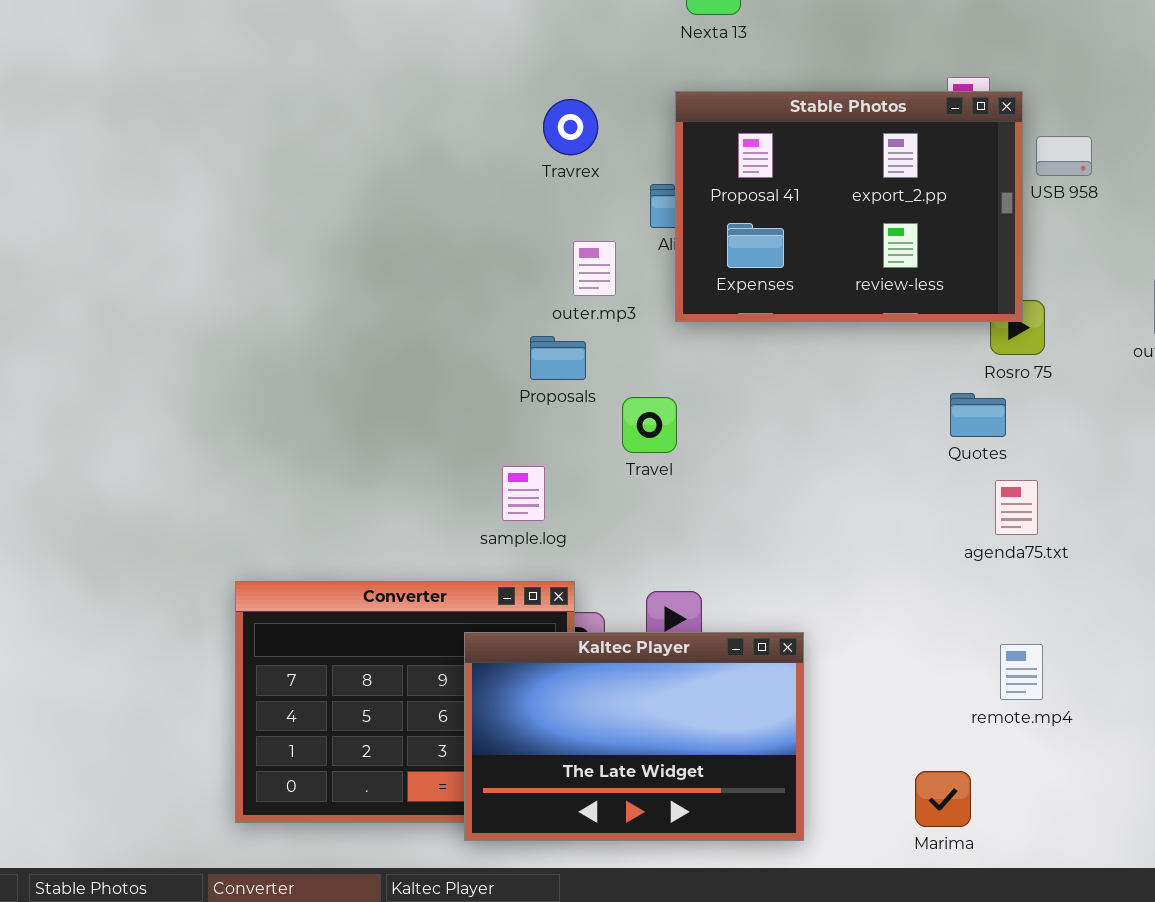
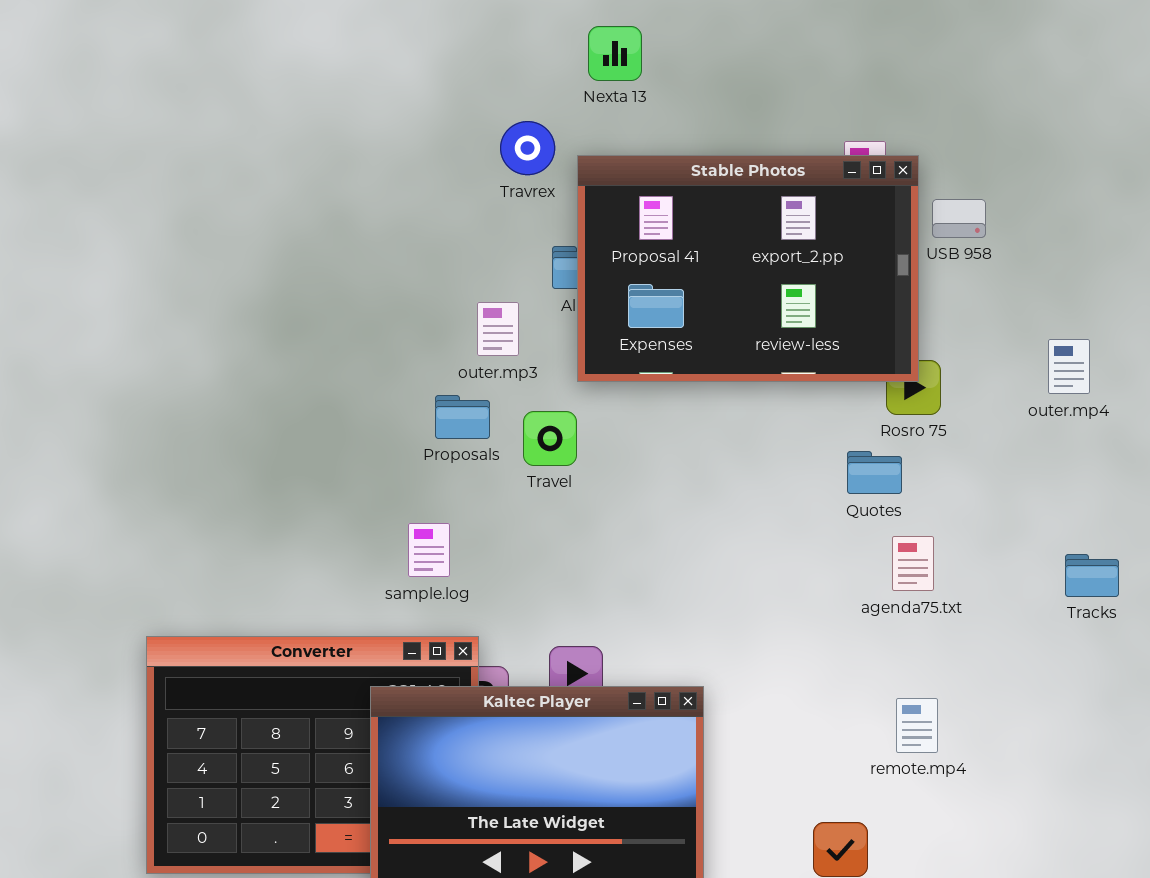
Travrex: [543,99,598,155] -> [500,121,555,175], moved
Travel: [622,397,677,453] -> [523,411,577,466], moved

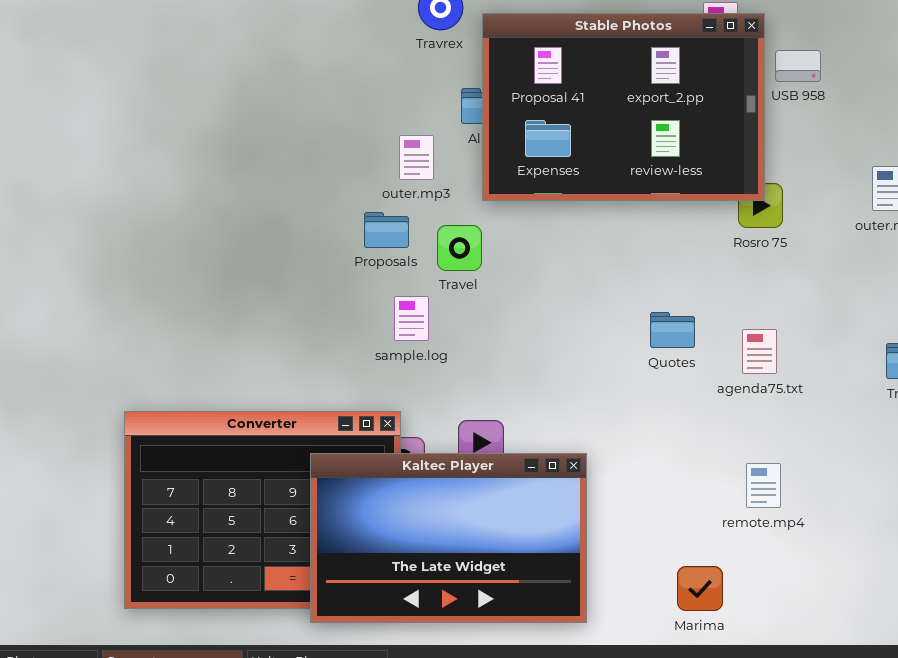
Quotes: [847,451,902,494] -> [650,312,695,348], moved
sample.log: [408,523,450,577] -> [394,296,429,341], moved

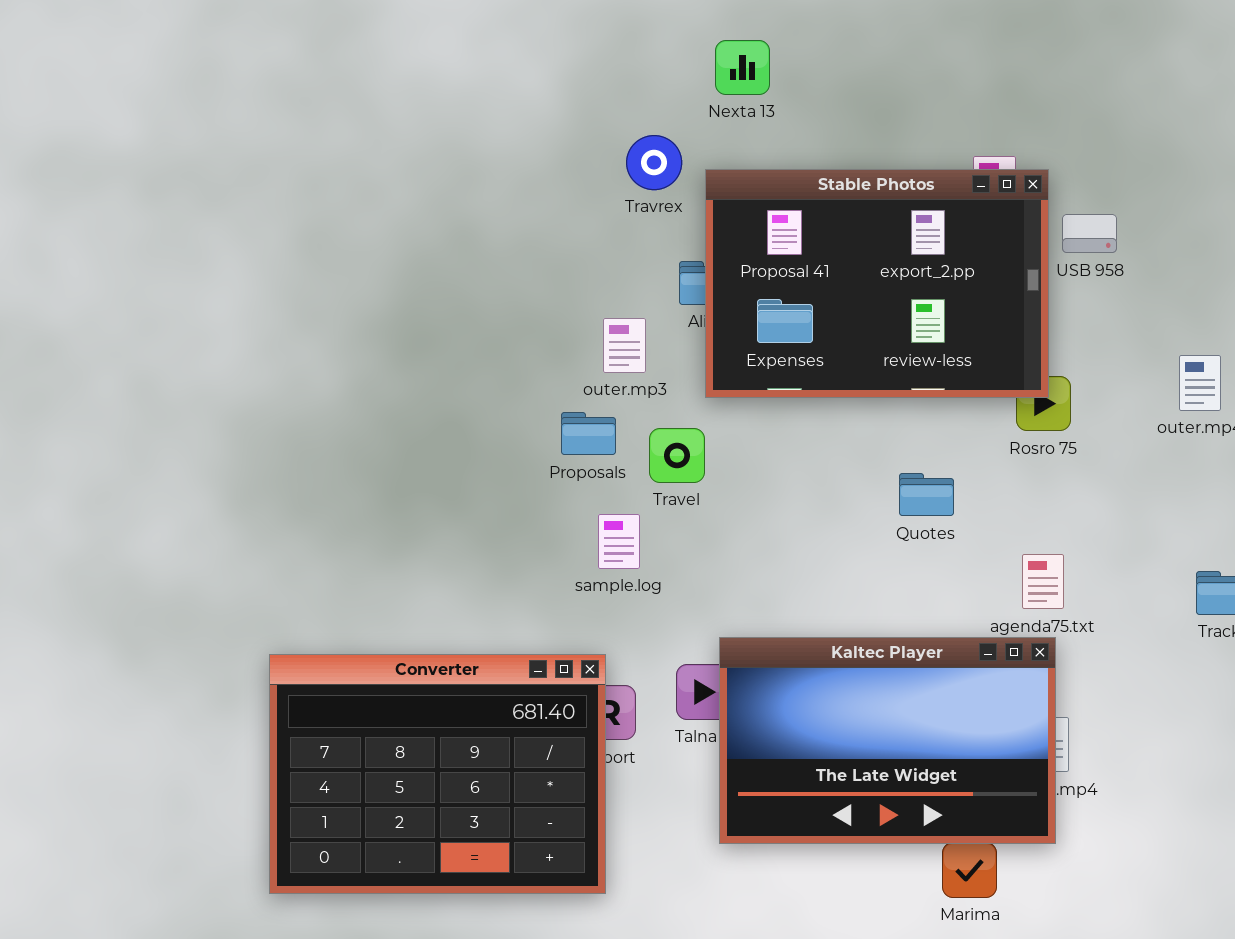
Quotes: [650,312,695,348] -> [899,473,954,516], moved
Kaltec Player: [310,453,587,623] -> [719,637,1056,844], moved

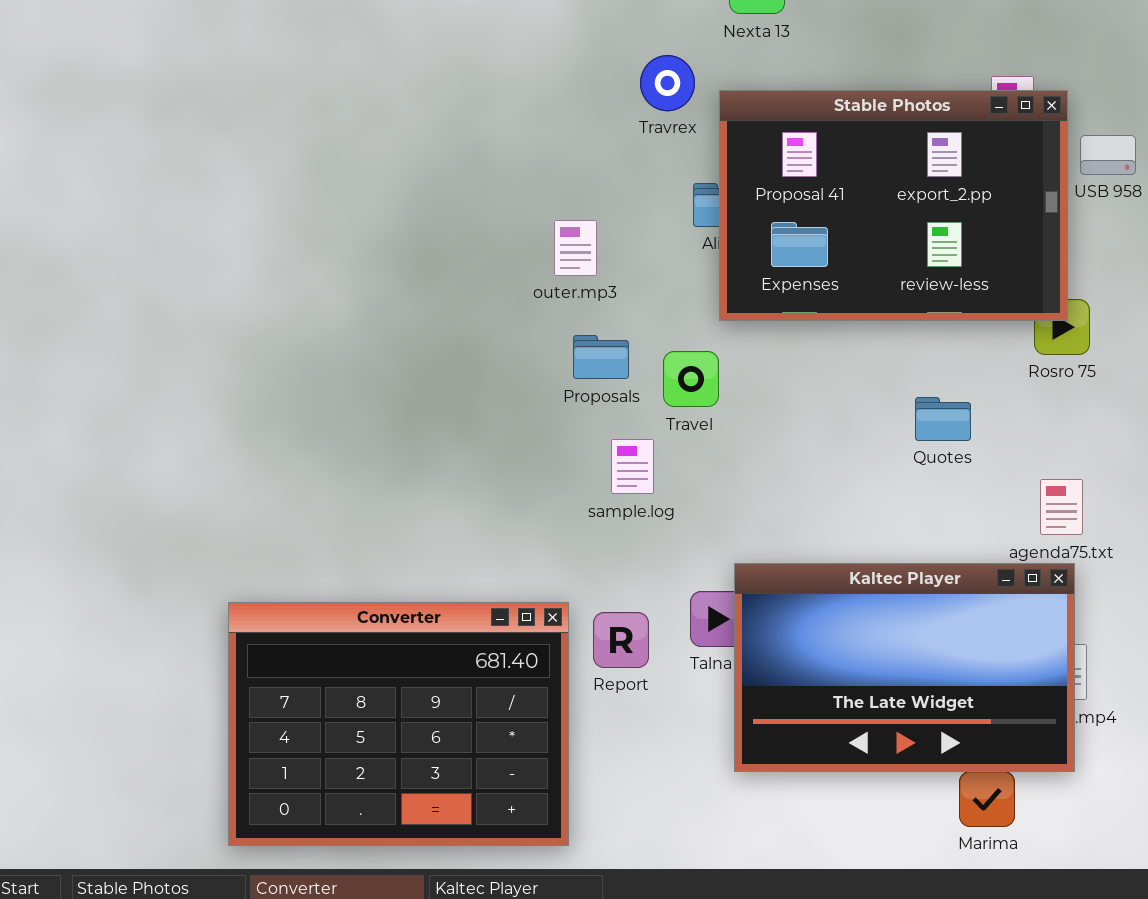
outer.mp3: [603,318,646,373] -> [554,220,597,276], moved
Converter: [269,654,606,894] -> [228,602,569,846], moved

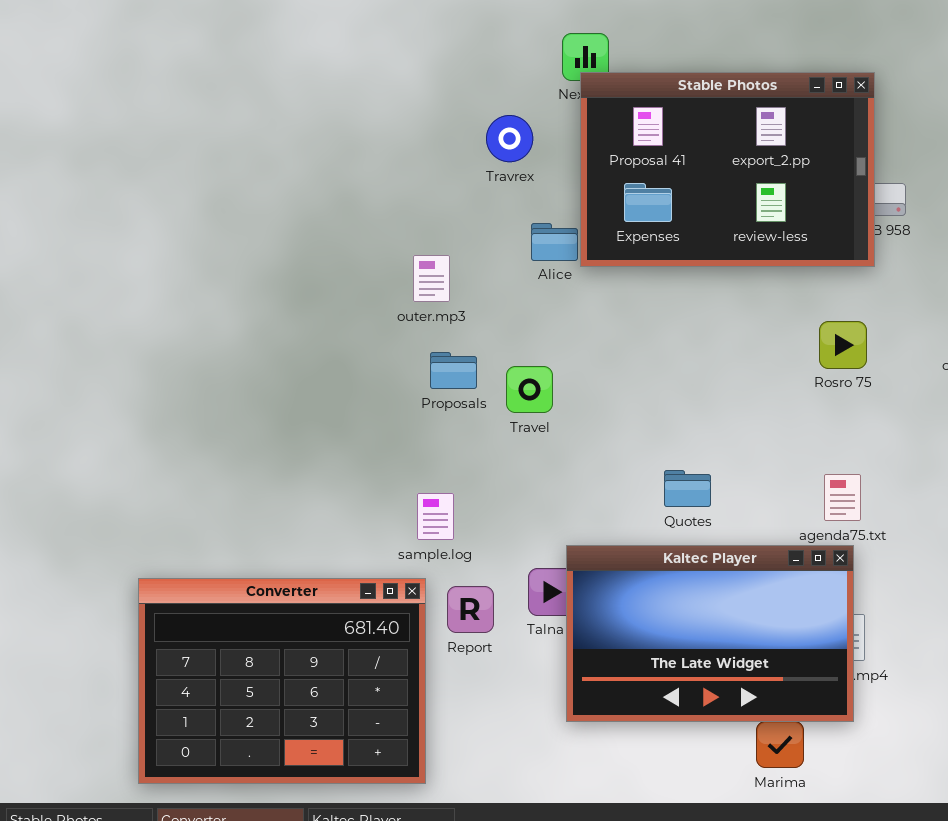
Stable Photos: [719,90,1068,321] -> [580,72,875,267], moved
Quotes: [915,397,971,441] -> [664,470,711,507], moved
sample.log: [611,439,654,494] -> [417,493,454,540], moved

